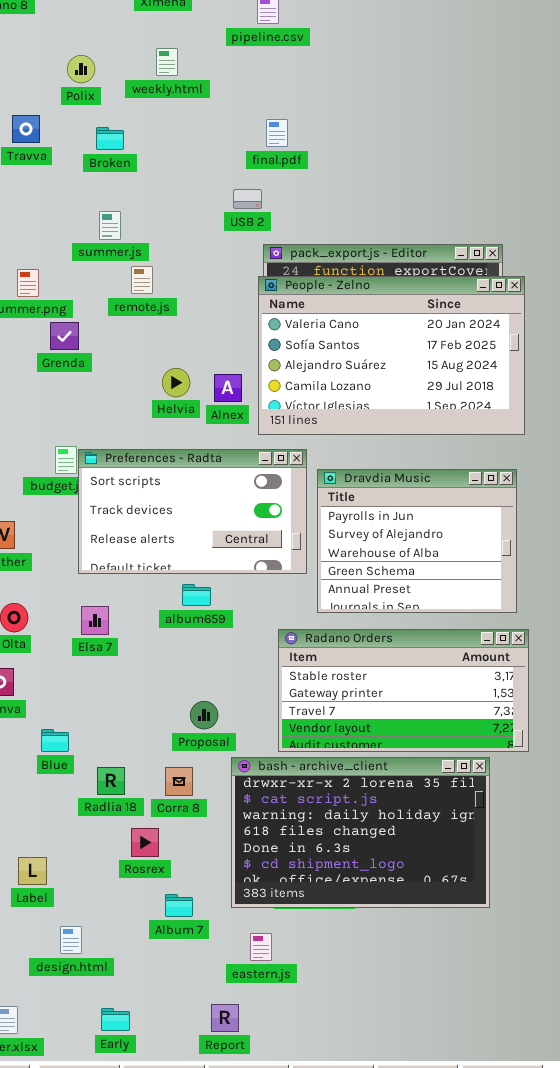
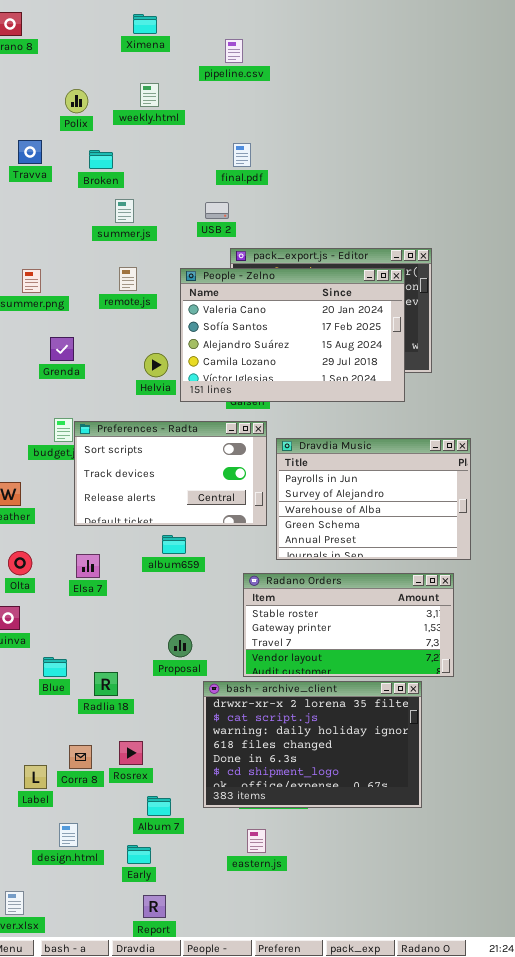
summer.js: [99,211,121,240] -> [115,199,134,223], moved
People - Zelno: [258,276,525,435] -> [180,268,405,402], moved
Grenda: [50,322,79,350] -> [50,337,74,361], moved
Dravdia Music: [317,469,517,613] -> [276,438,471,560], resized
Radlia 18: [97,767,125,795] -> [94,672,118,696], moved
Corra 8: [165,767,193,796] -> [69,745,92,769], moved
eastern.js: [250,933,272,961] -> [247,829,266,853], moved
Report: [211,1004,239,1032] -> [143,895,166,918], moved
Early: [101,1008,130,1031] -> [127,845,151,864], moved

